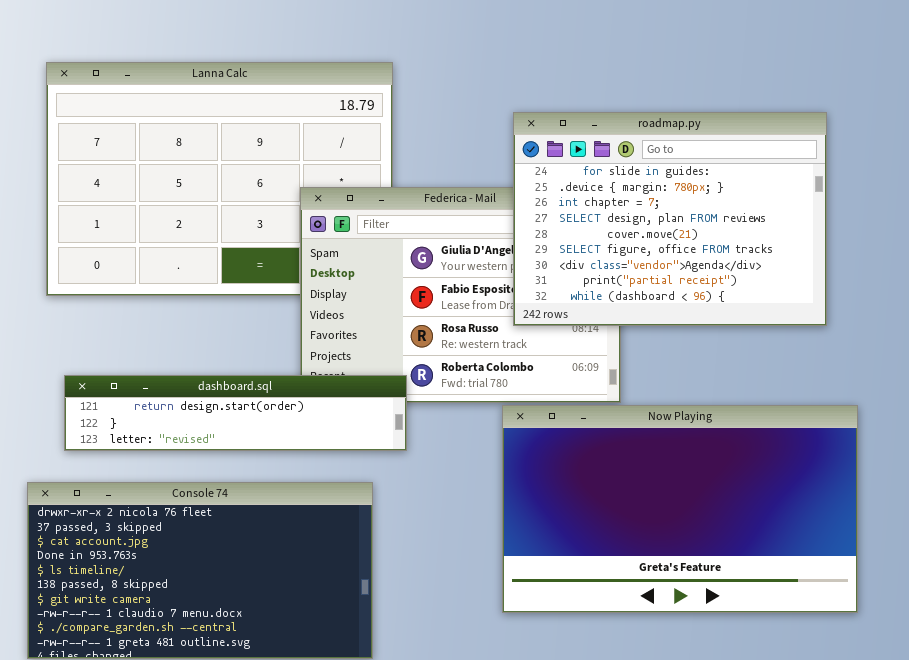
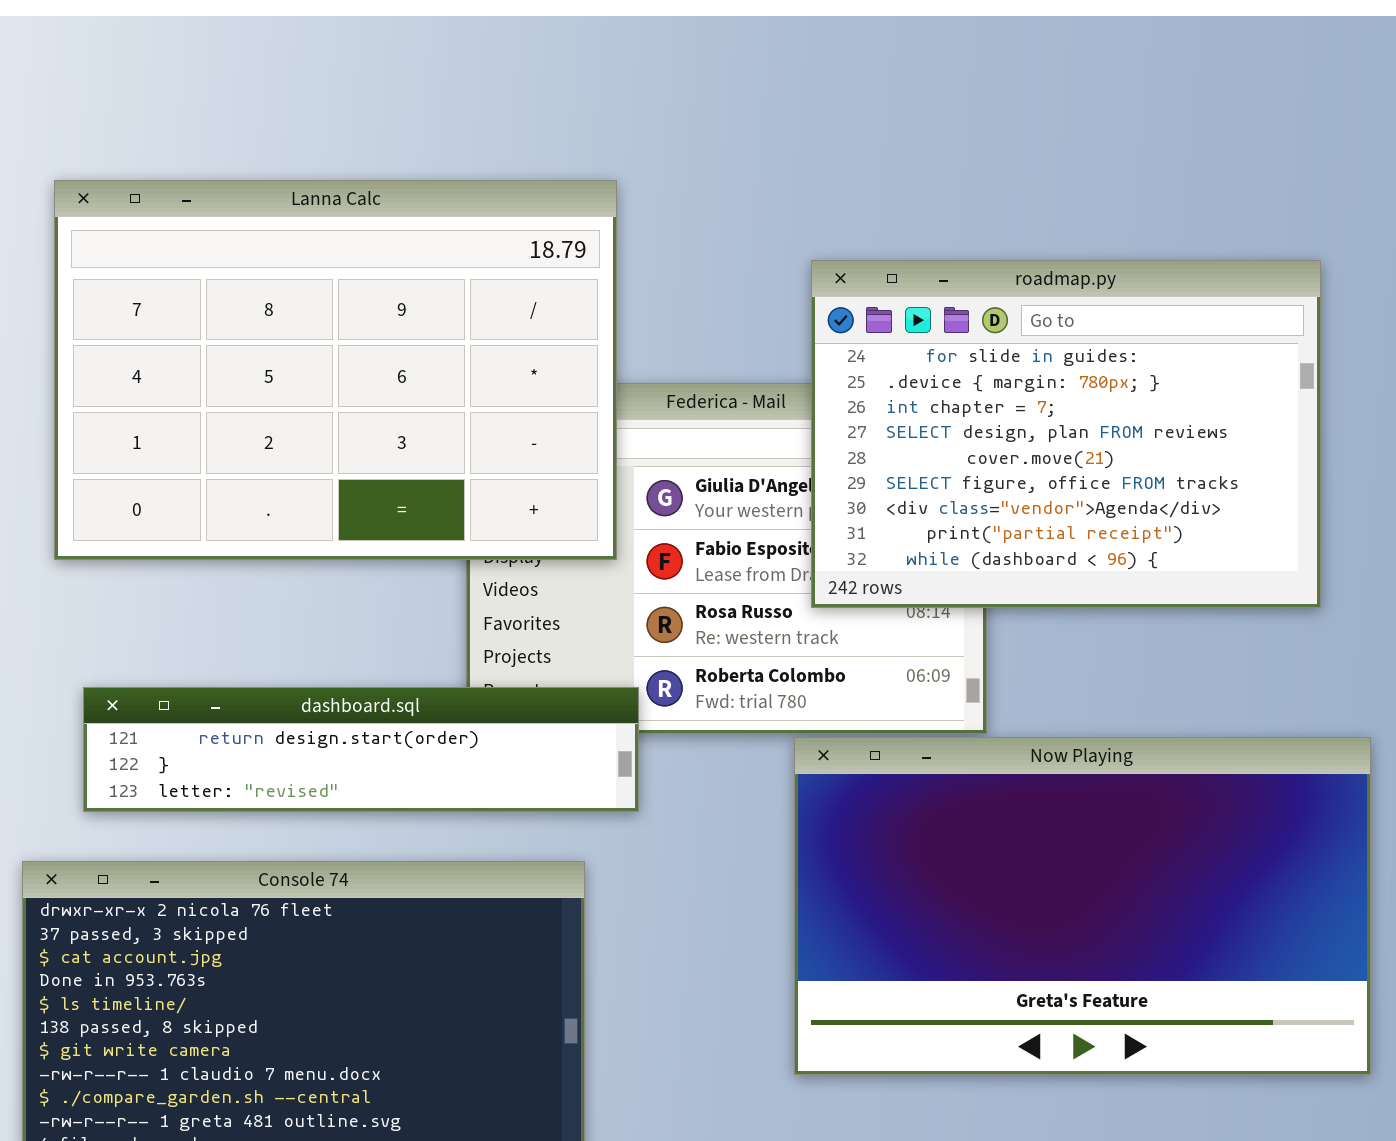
Lanna Calc: [46,62,393,296] -> [54,180,617,560], raised

